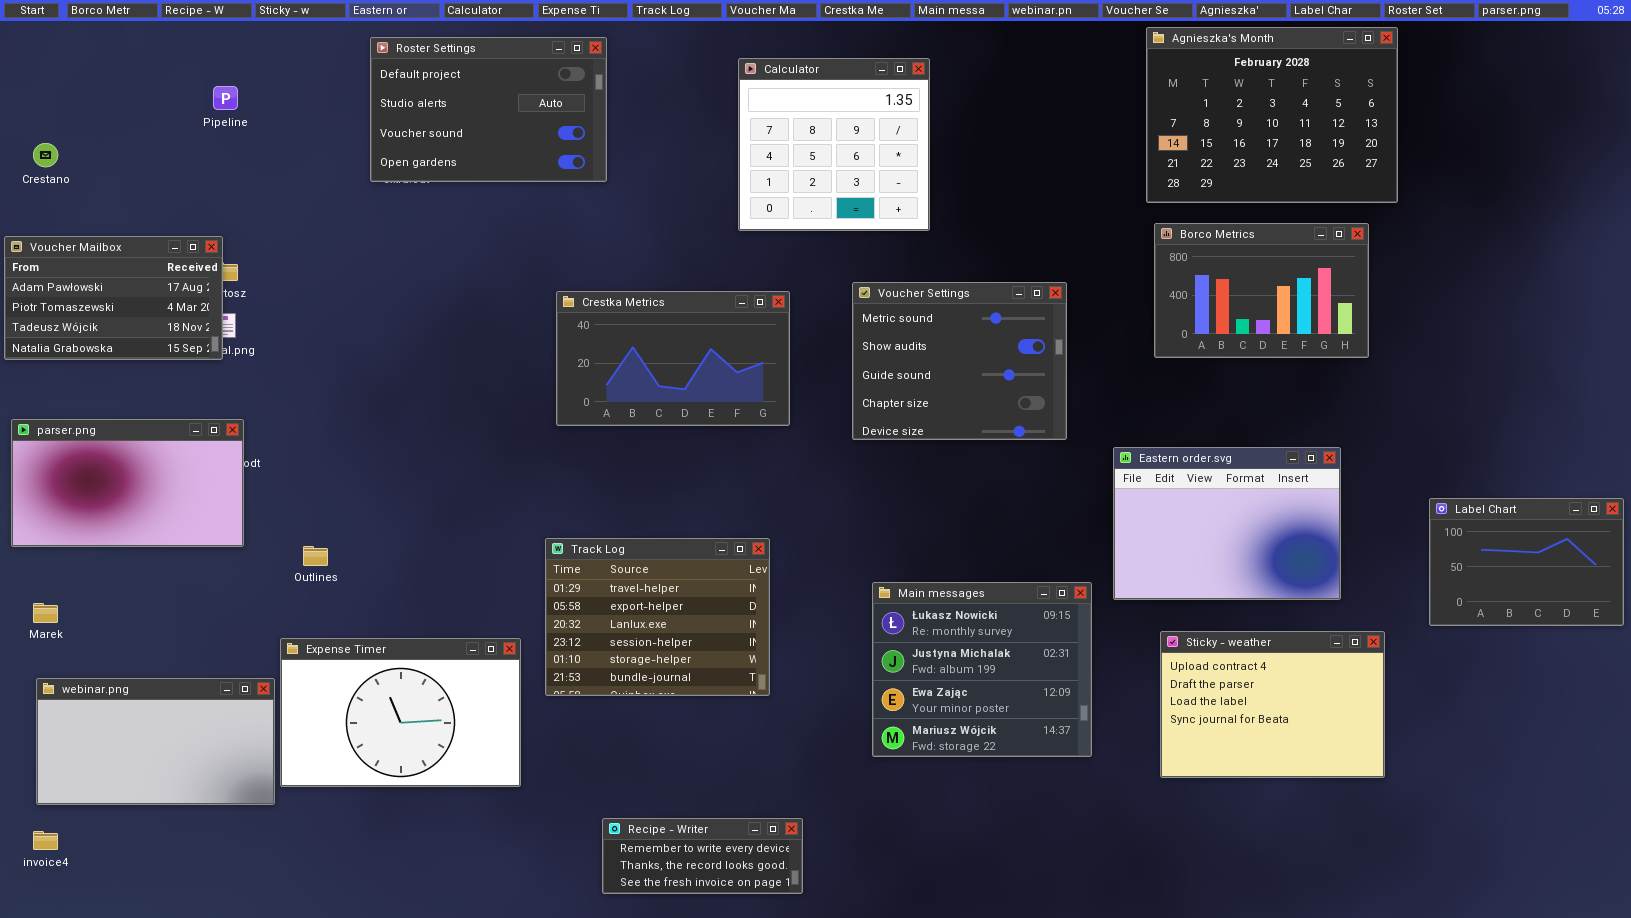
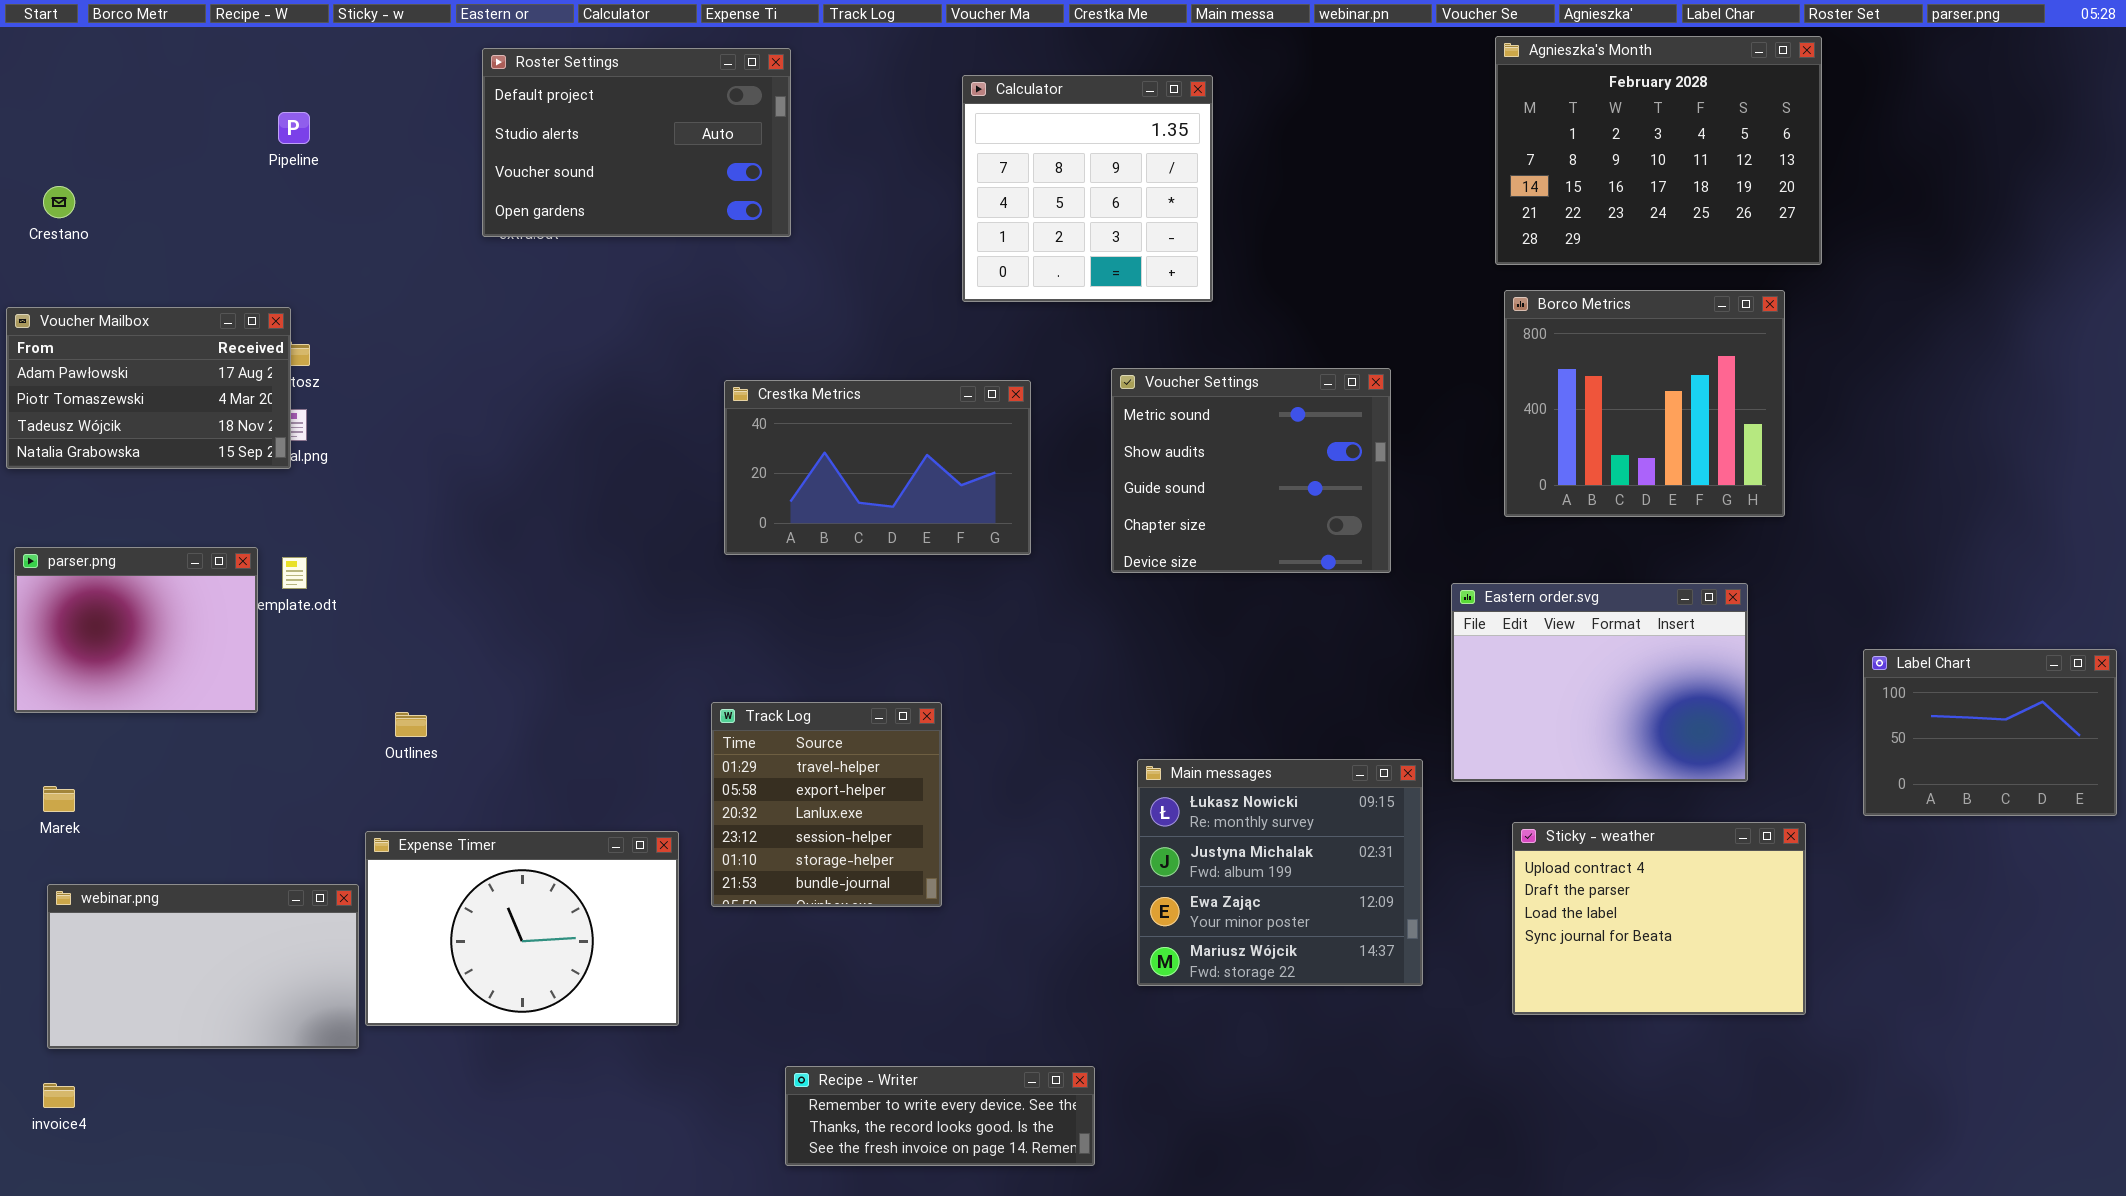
Borco Metrics: [1154,223,1369,358] -> [1504,290,1785,517], resized
parser.png: [11,419,244,547] -> [14,547,258,713], resized
Track Log: [545,538,770,696] -> [711,702,942,907], resized
Recipe - Writer: [602,818,803,894] -> [785,1066,1095,1166], resized

